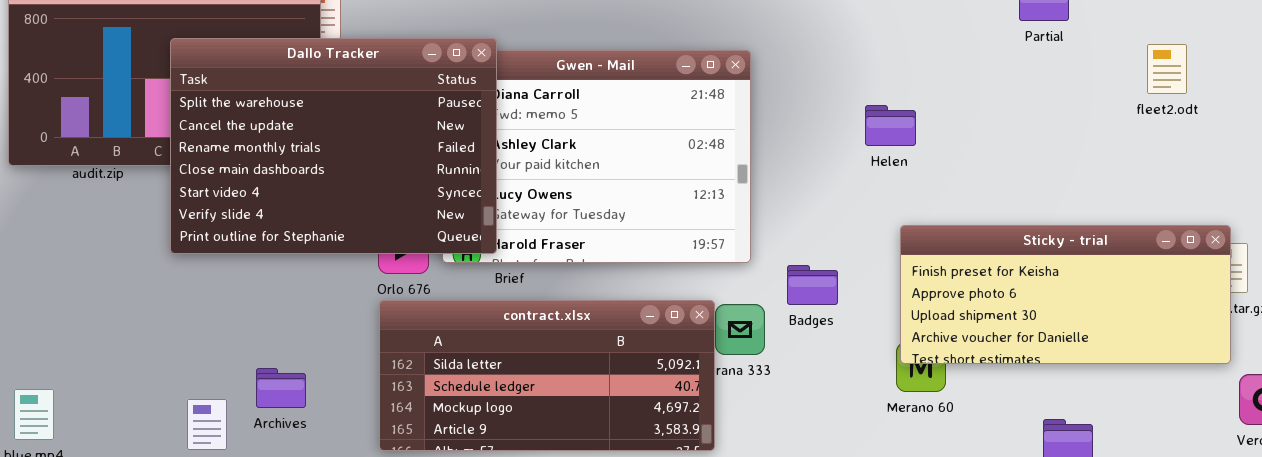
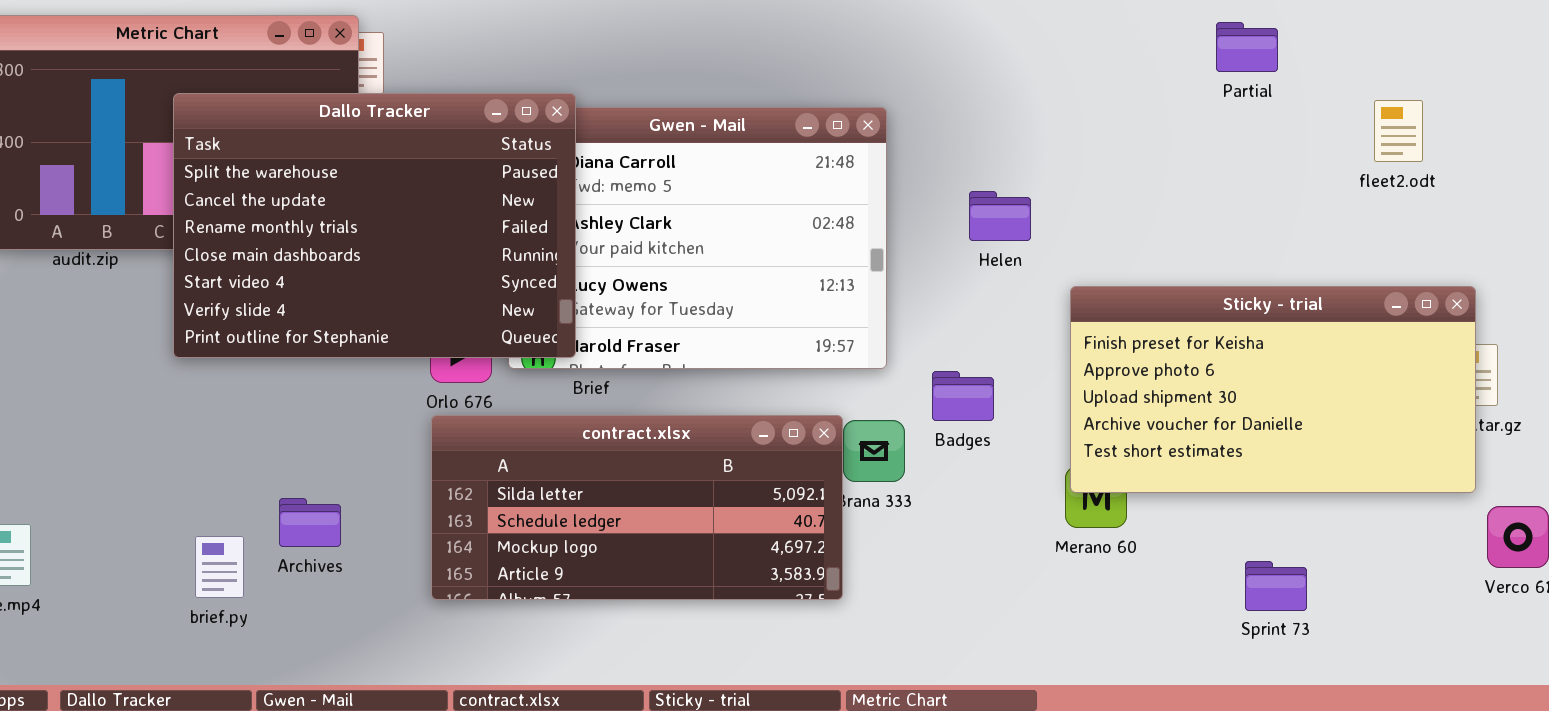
Helen: [865,105,916,146] -> [969,191,1031,241], moved
Sticky - trial: [900,225,1231,364] -> [1070,286,1476,493], resized

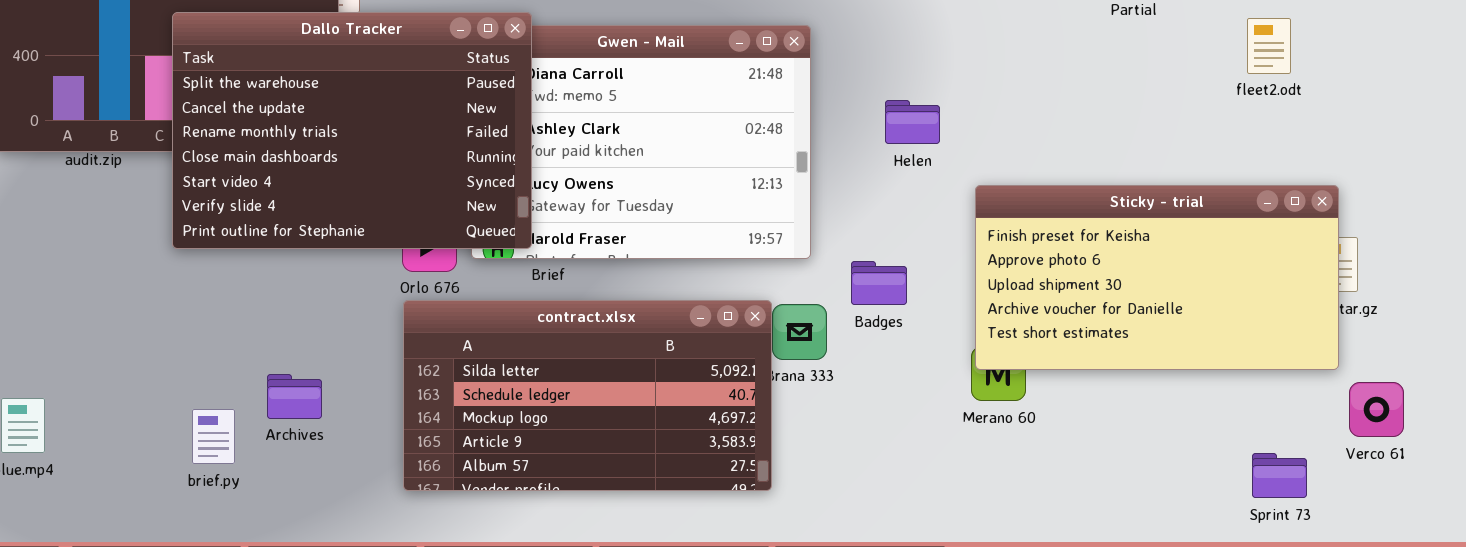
contract.xlsx: [431,415,843,600] -> [403,300,772,491], resized
Sprint 73: [1245,561,1307,611] -> [1252,453,1307,498], moved

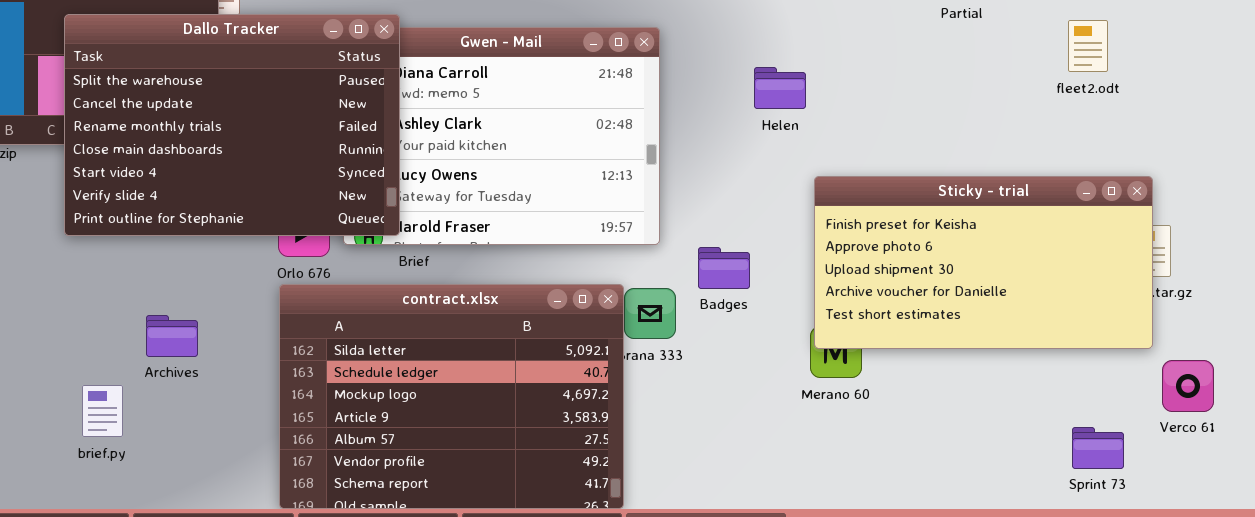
Helen: [885,100,940,144] -> [754,67,806,109], moved
contract.xlsx: [403,300,772,491] -> [279,284,624,509], resized
Archives: [267,374,322,419] -> [146,315,198,357], moved

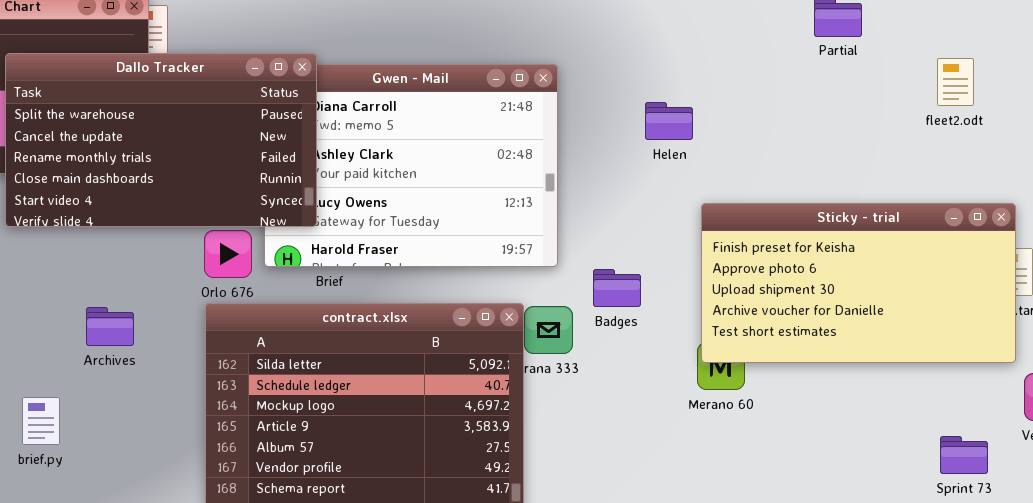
Dallo Tracker: [64,14,400,236] -> [5,53,317,227], resized
Archives: [146,315,198,357] -> [86,307,134,346], moved

